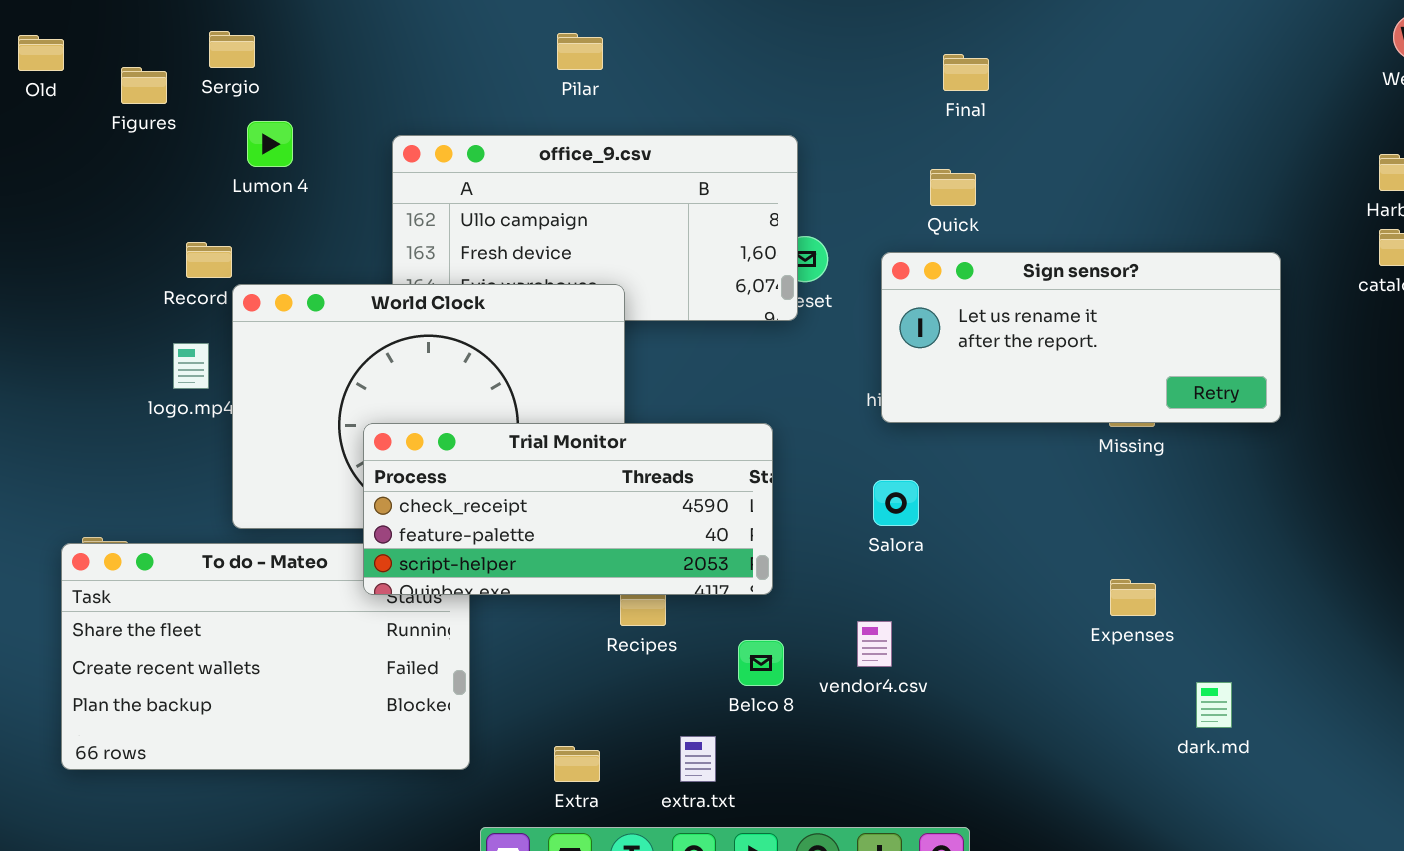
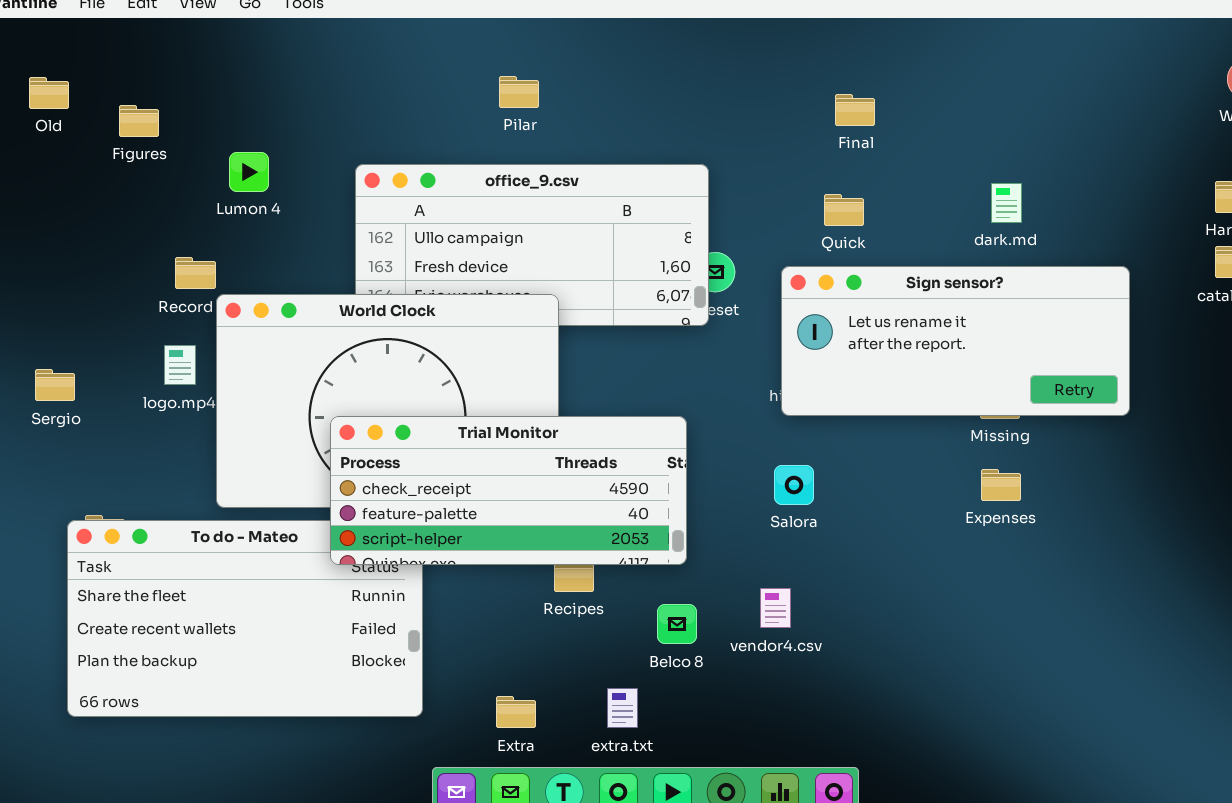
Sergio: [209,31,255,68] -> [35,369,75,401], moved
Expenses: [1110,579,1156,616] -> [981,469,1021,501], moved
dark.md: [1196,682,1232,728] -> [991,183,1022,223], moved

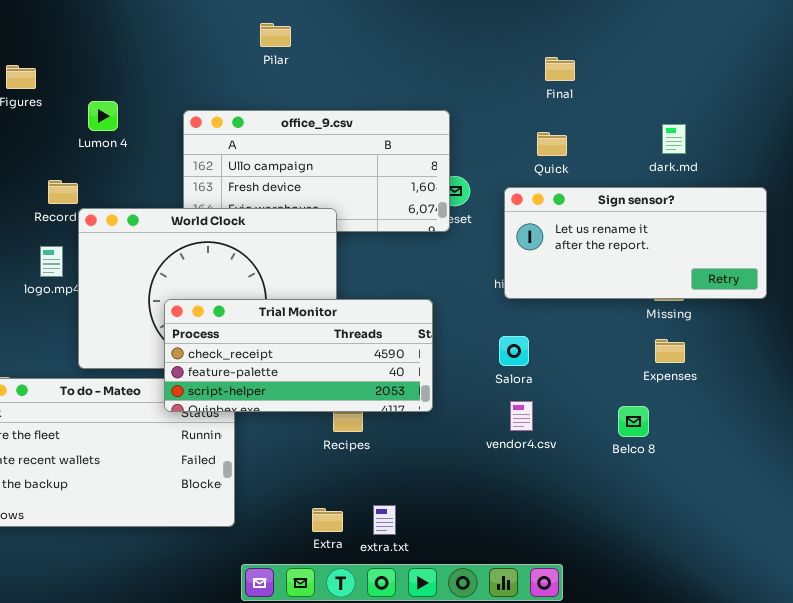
Pilar: [499,76,539,108] -> [260,23,291,47], moved
vendor4.csv: [760,588,791,628] -> [510,401,533,431], moved
Belco 8: [657,604,697,644] -> [618,406,649,437], moved
Extra: [496,696,536,728] -> [312,508,343,532], moved

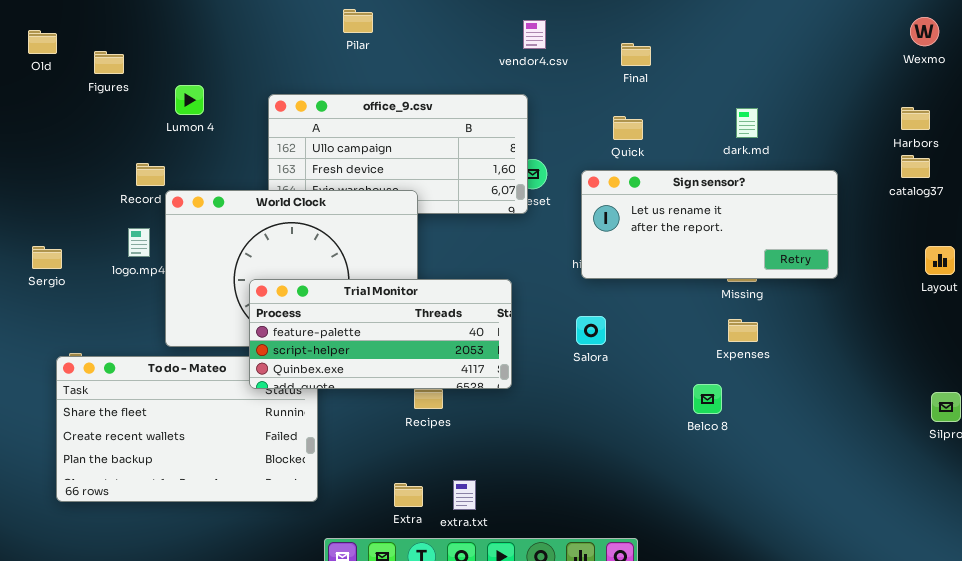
Trial Monitor: [164,299,433,412] -> [249,279,512,389], scrolled down 1 row
vendor4.csv: [510,401,533,431] -> [523,20,546,49], moved

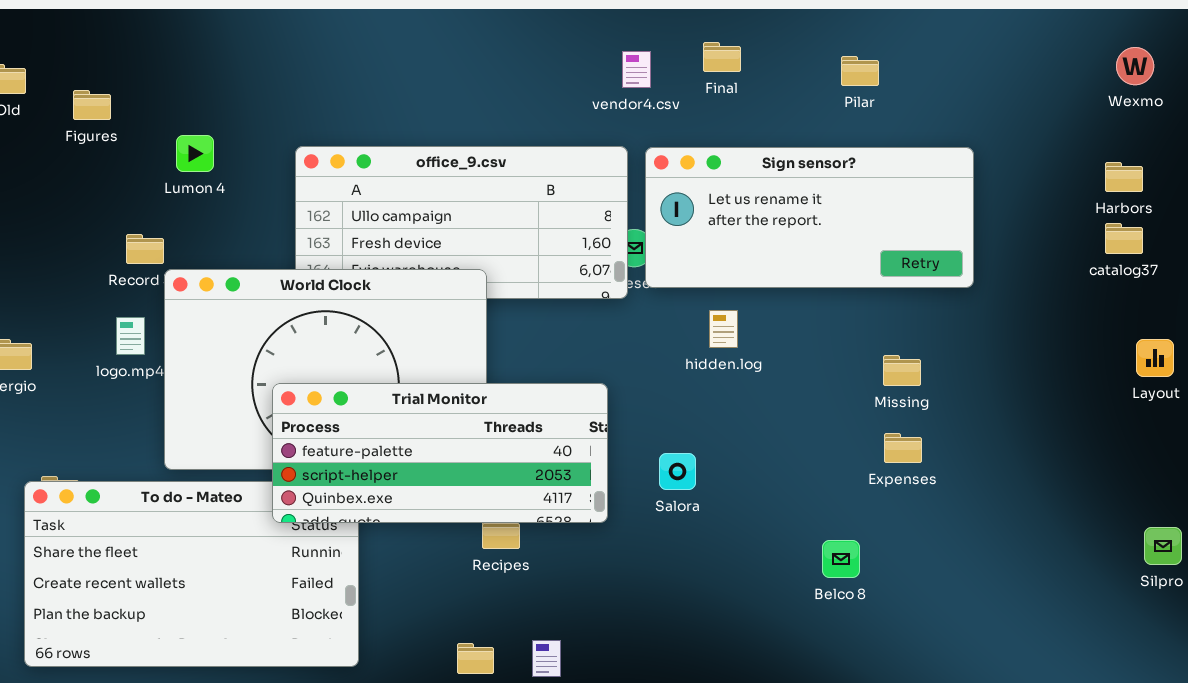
Pilar: [343,9,373,33] -> [841,56,879,86], moved
Final: [621,43,651,66] -> [703,42,741,72], moved
Sign sensor?: [581,170,838,279] -> [645,147,974,288], moved
Salora: [576,316,606,345] -> [659,453,696,490], moved
Belco 8: [693,384,722,414] -> [822,540,860,578], moved

